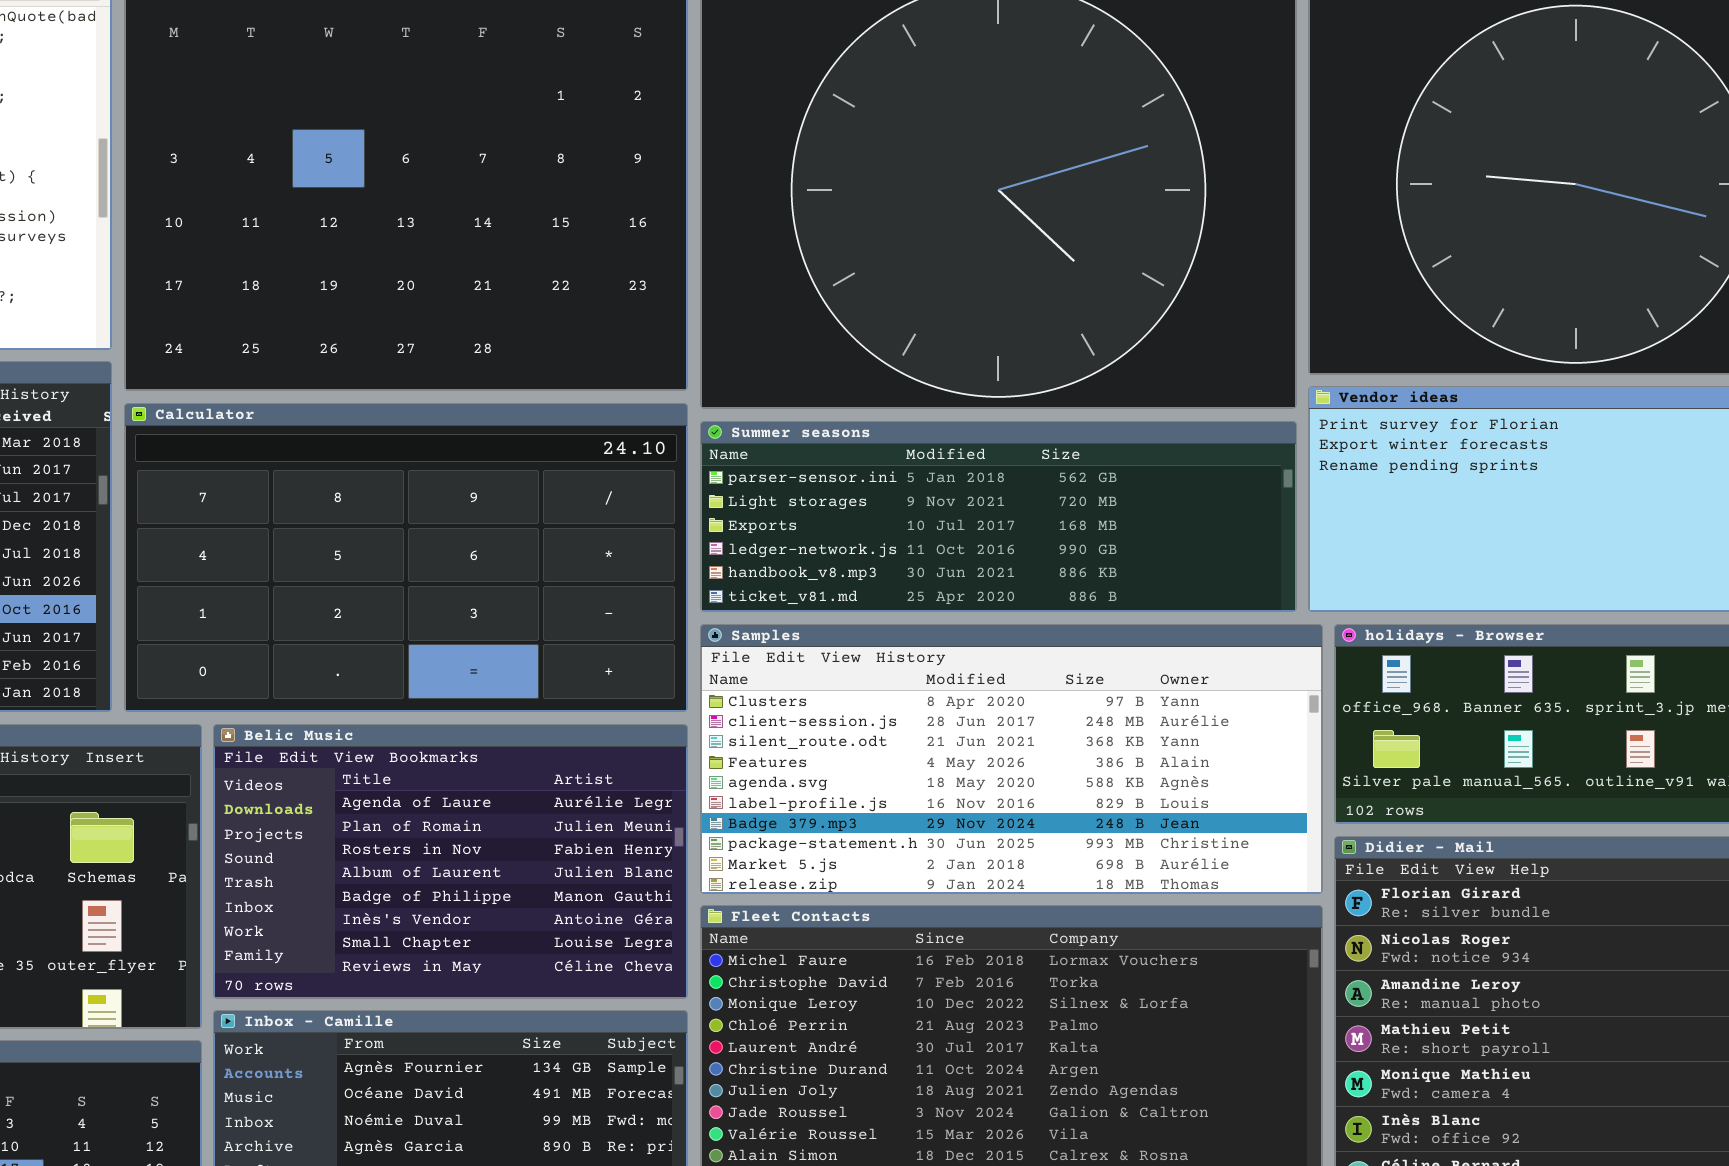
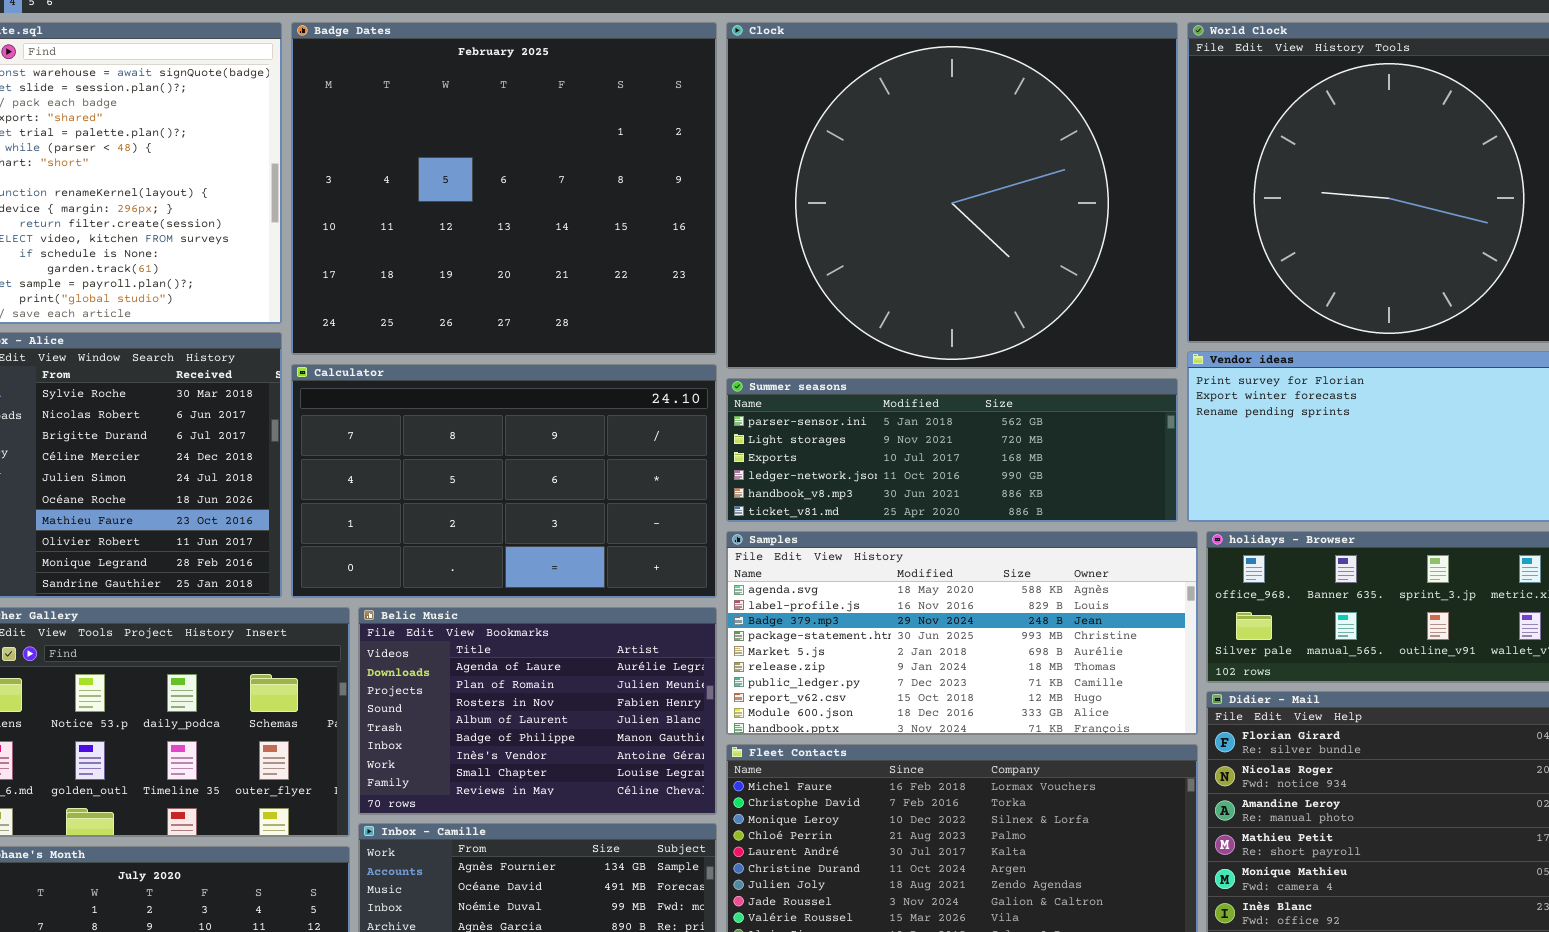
Samples: [700,624,1323,894] -> [726,531,1198,735], scrolled down 4 rows

